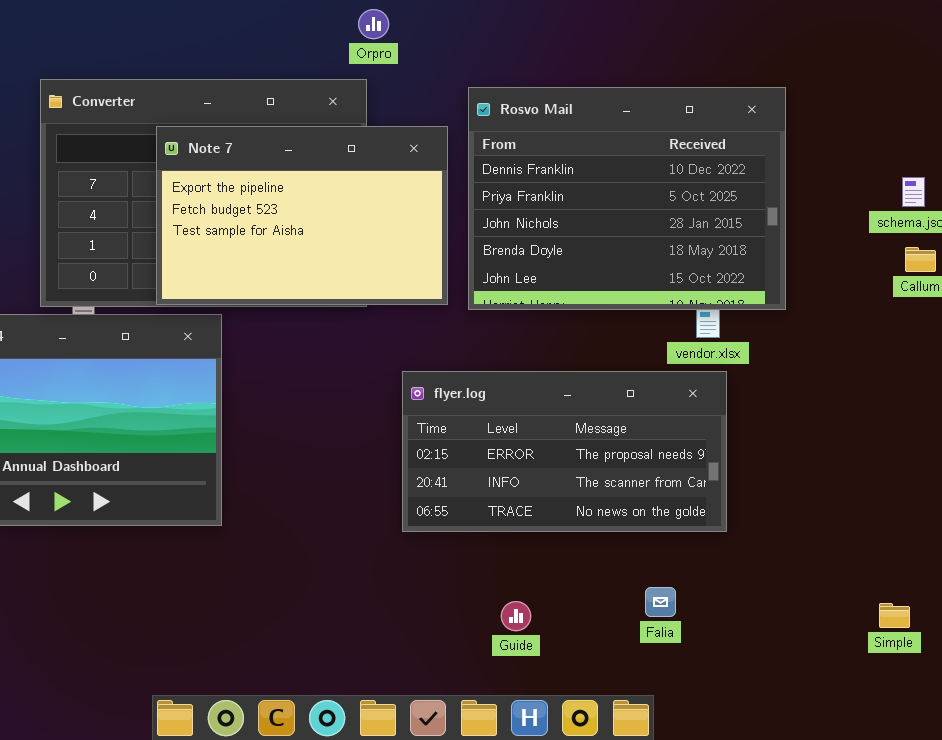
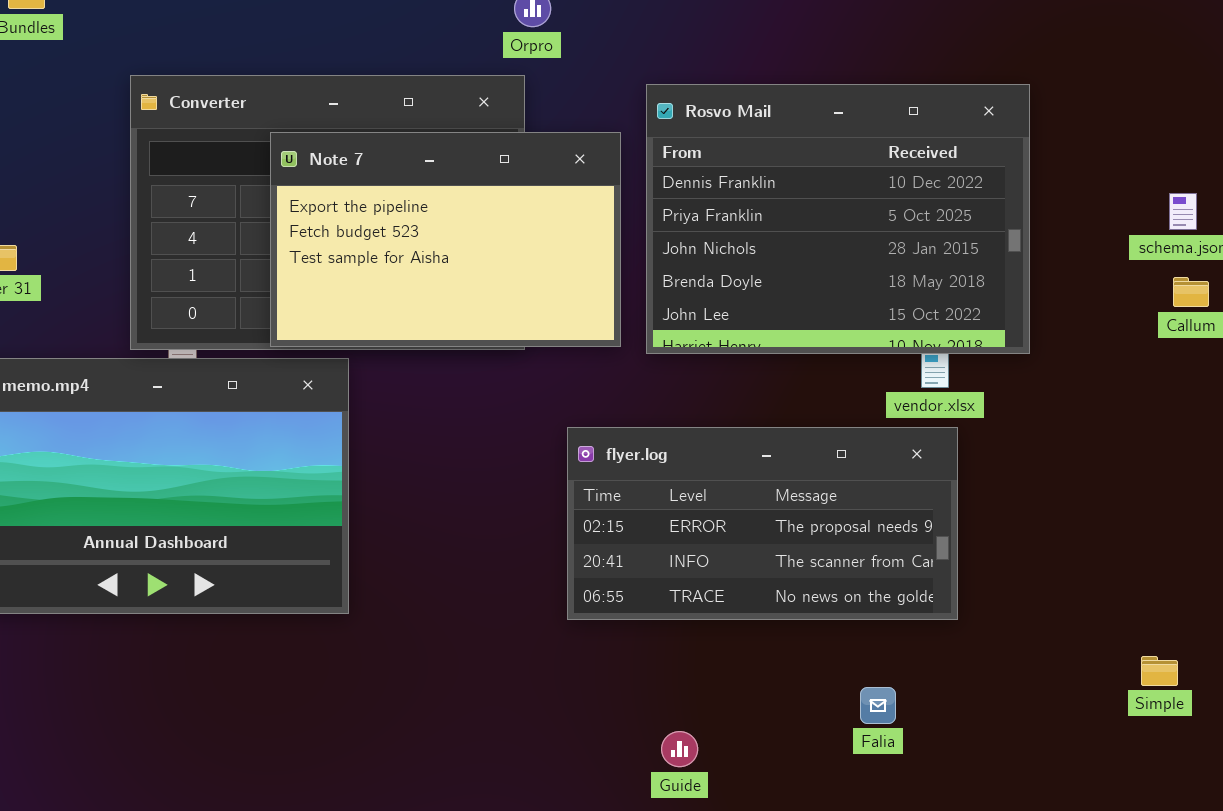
Guide: [501,601,531,631] -> [661,731,698,767], moved
Simple: [879,603,910,628] -> [1141,656,1178,686], moved

